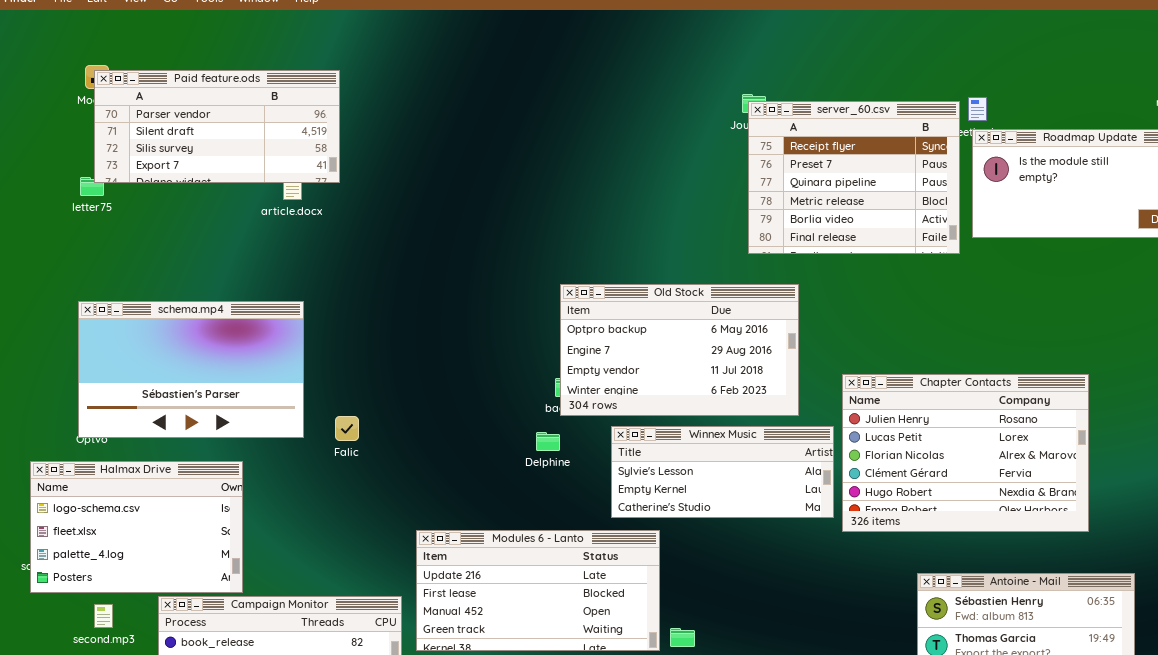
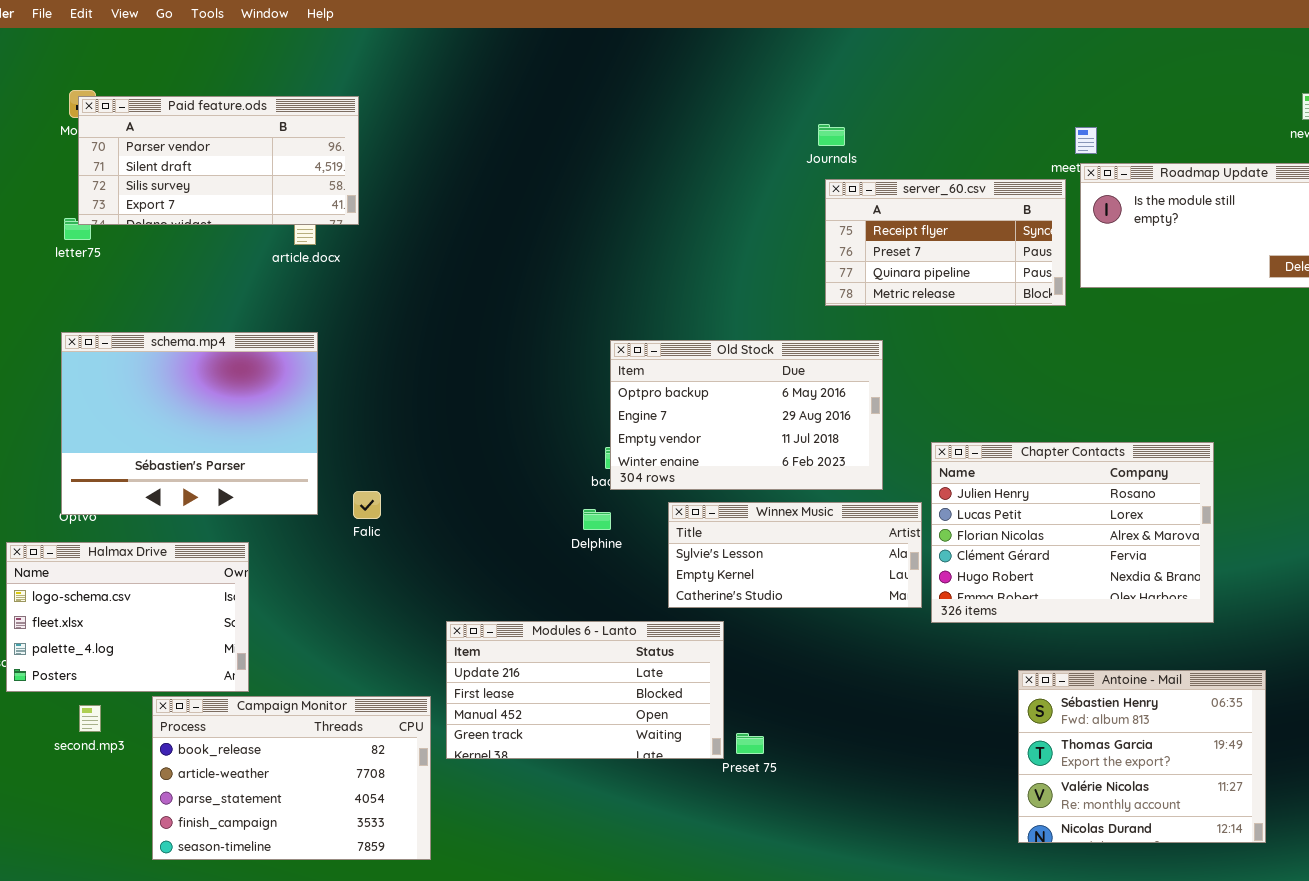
server_60.csv: [748,101,960,254] -> [825,179,1066,306], resized
schema.mp4: [78,301,304,438] -> [61,332,318,515], resized

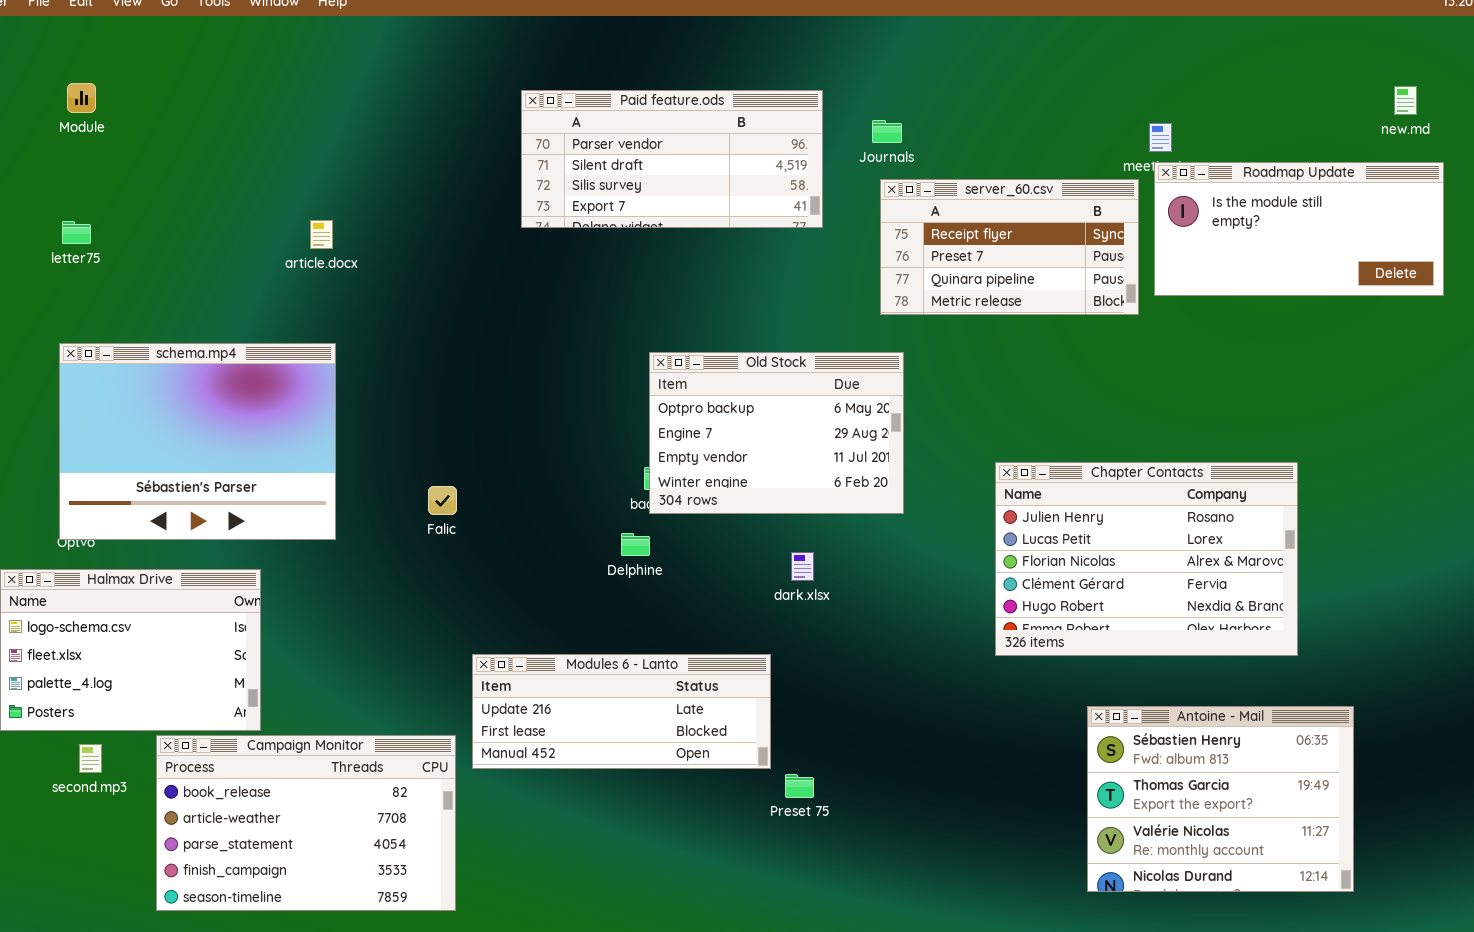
Paid feature.ods: [78,96,359,225] -> [521,90,823,228], moved
Old Stock: [610,340,883,490] -> [649,352,904,514], resized
Falic: [353,491,381,519] -> [428,486,457,515], moved
Winnex Music: [668,502,922,608] -> none, closed
Modules 6 - Lanto: [446,621,724,759] -> [472,654,771,769], resized

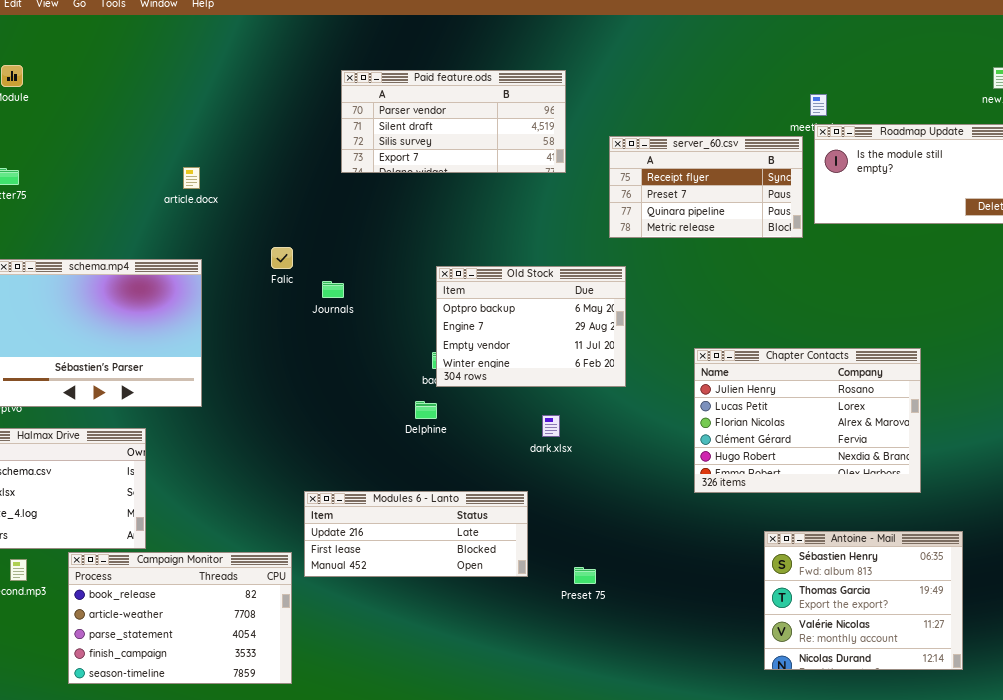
Journals: [872,120,902,143] -> [322,281,344,298], moved
Falic: [428,486,457,515] -> [271,247,293,269], moved
Preset 75: [785,774,814,798] -> [574,567,596,584], moved

